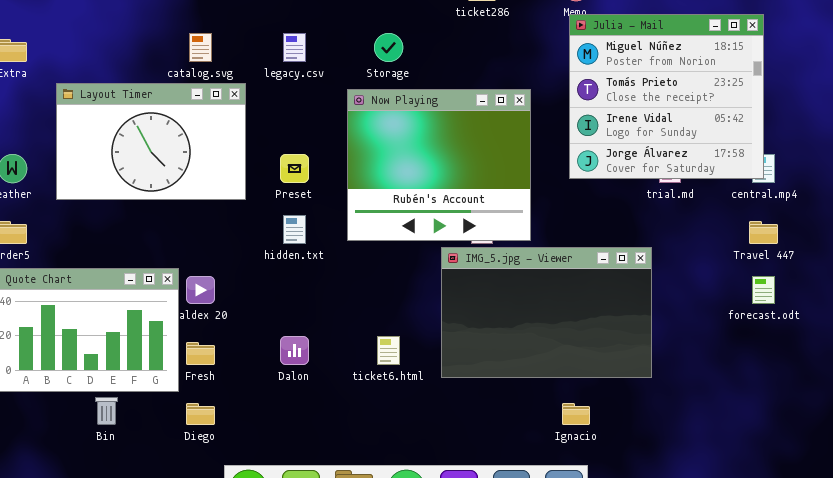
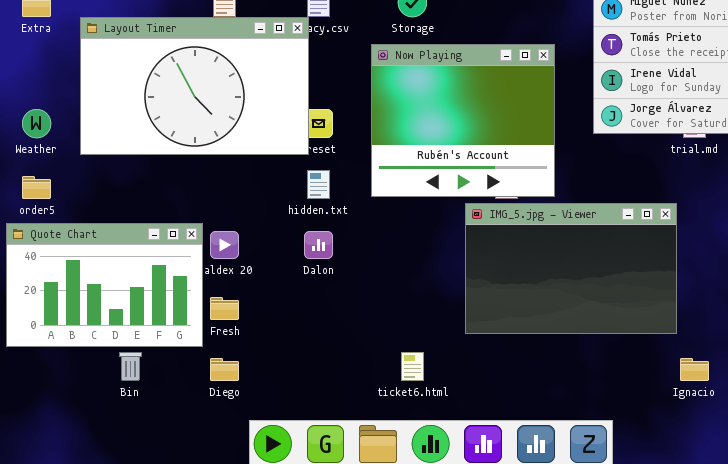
Layout Timer: [56,83,246,200] -> [80,17,309,155], resized
Dalon: [280,336,309,365] -> [304,231,333,259], moved
ticket6.html: [377,336,400,365] -> [401,352,424,381], moved
Ignacio: [562,403,590,425] -> [680,358,709,381], moved

